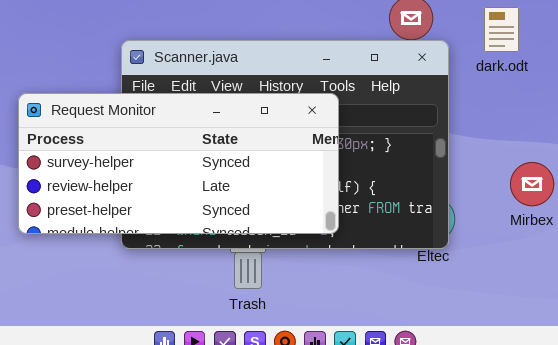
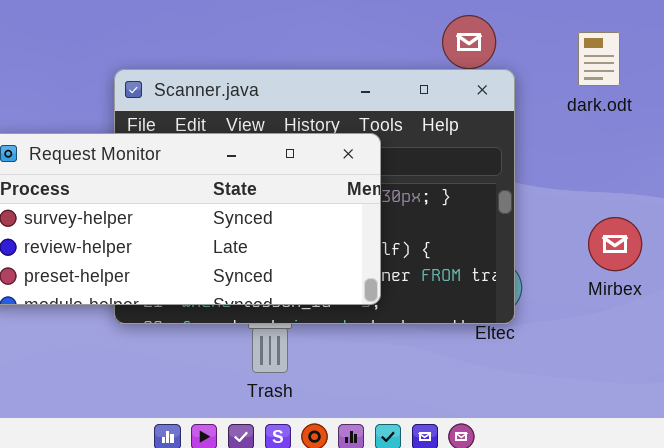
dark.odt: [484,7,519,52] -> [578,32,620,86], moved

